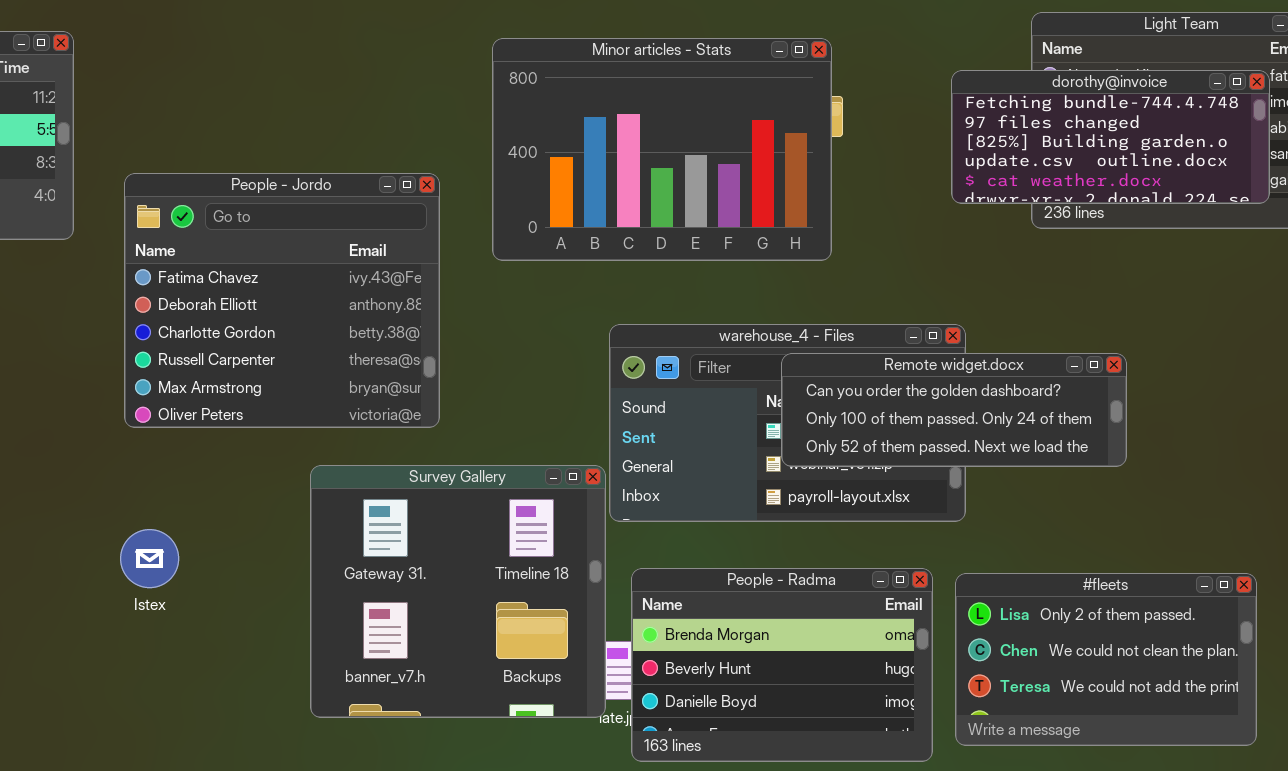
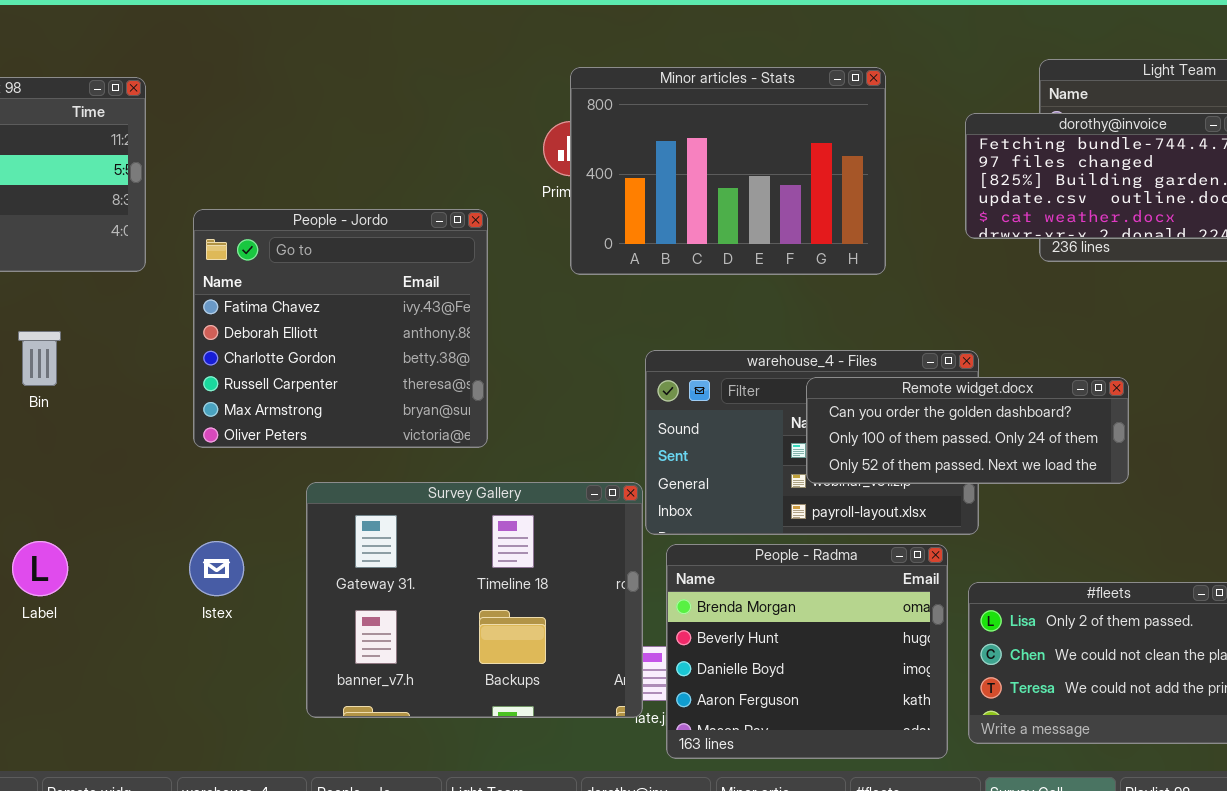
Minor articles - Stats: [492,38,832,261] -> [570,67,886,275], moved
Survey Gallery: [310,465,606,718] -> [306,482,643,718], resized
People - Radma: [631,568,933,762] -> [666,544,948,759], resized

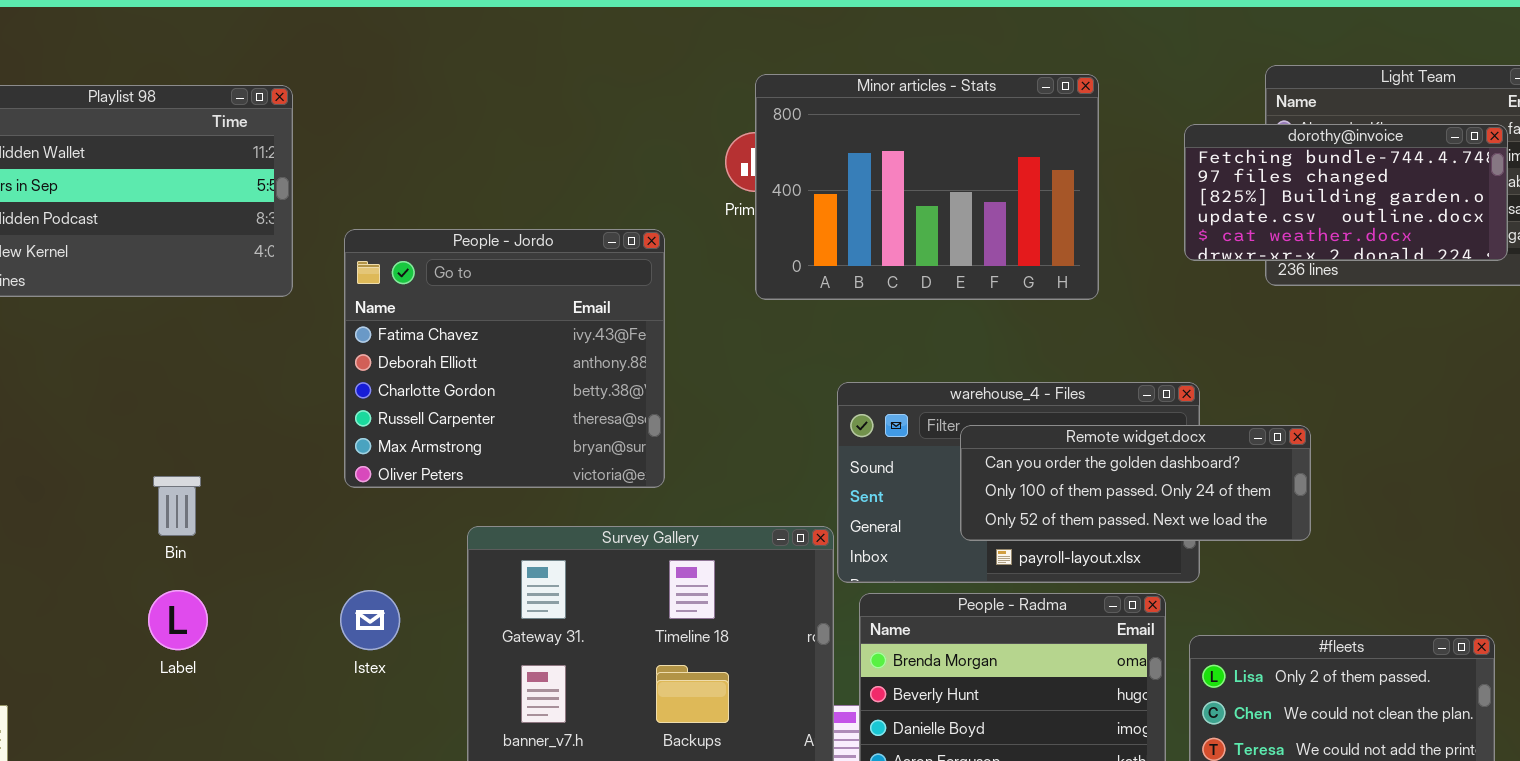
Bin: [18,331,61,386] -> [153,476,201,536], moved
Remote widget.docx: [806,377,1129,484] -> [960,425,1311,541], moved

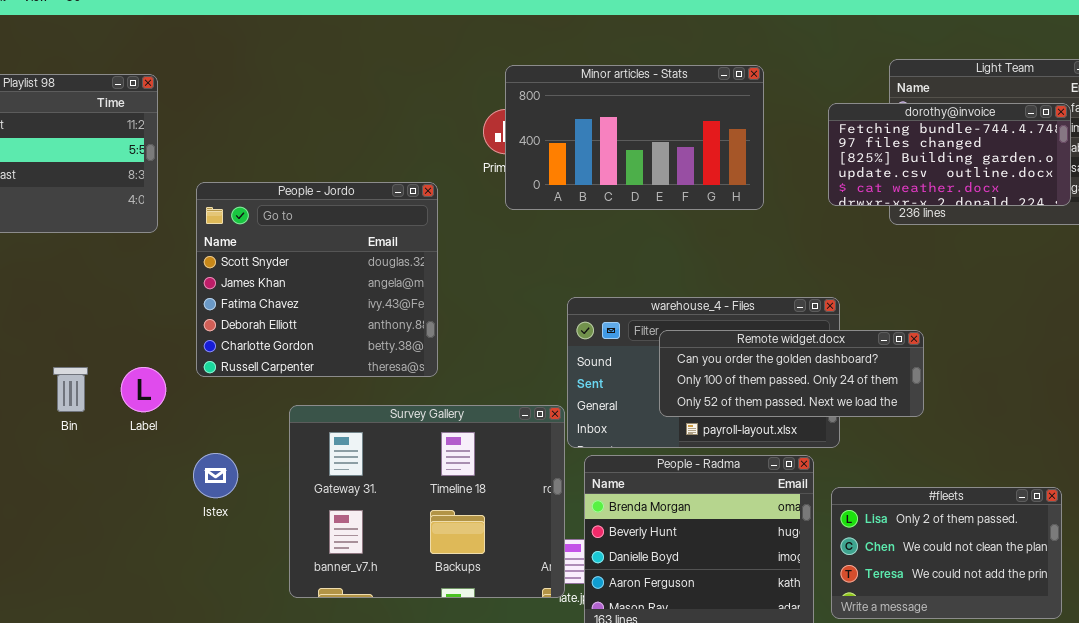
Minor articles - Stats: [755,74,1099,300] -> [505,65,764,210], resized
People - Jordo: [344,229,665,488] -> [196,182,438,377], scrolled up 2 rows
Label: [148,590,208,650] -> [121,367,166,412], moved

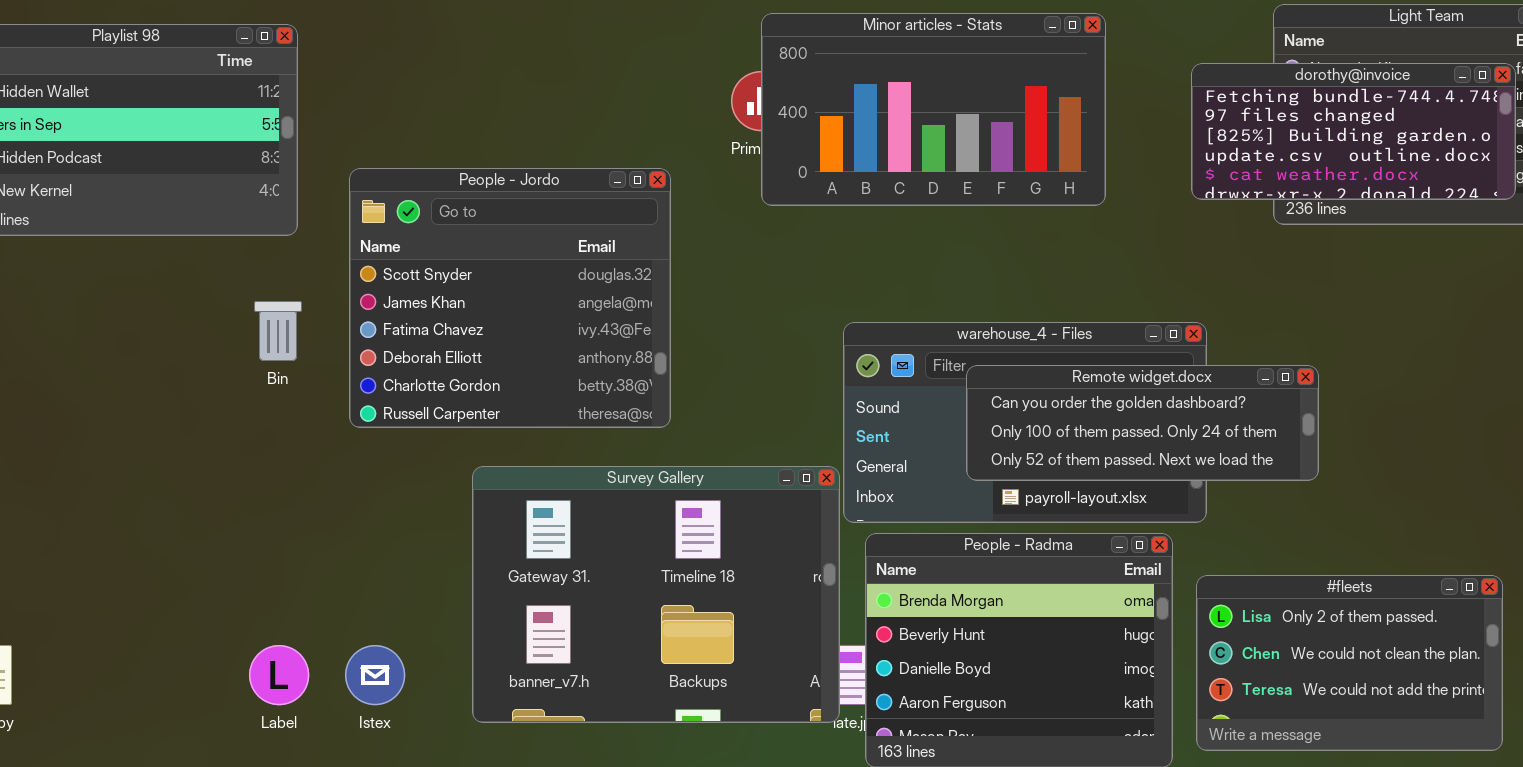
Bin: [53,367,88,412] -> [254,301,302,361], moved
Label: [121,367,166,412] -> [249,645,309,705], moved
Istex: [193,453,238,498] -> [345,645,405,705], moved

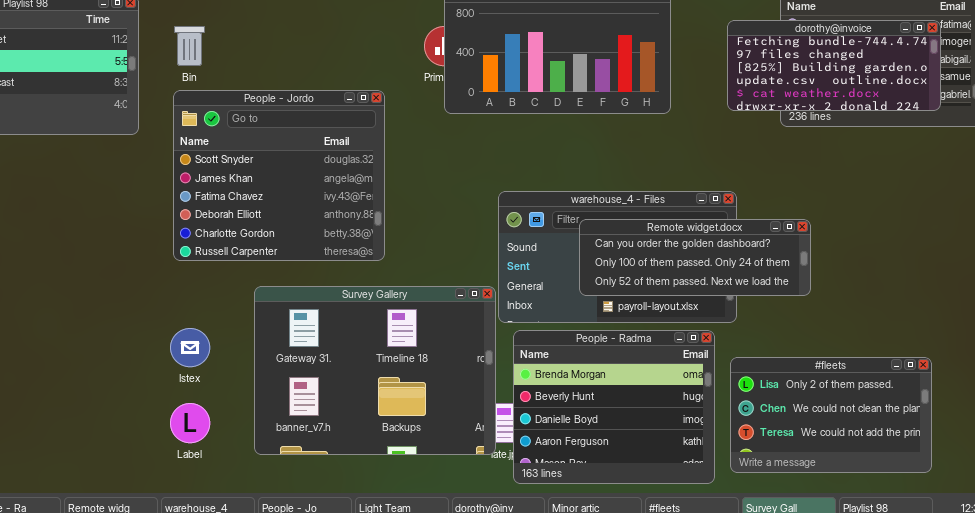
Bin: [254,301,302,361] -> [174,26,205,66], moved
Label: [249,645,309,705] -> [170,403,210,443], moved
Istex: [345,645,405,705] -> [170,328,210,367], moved

